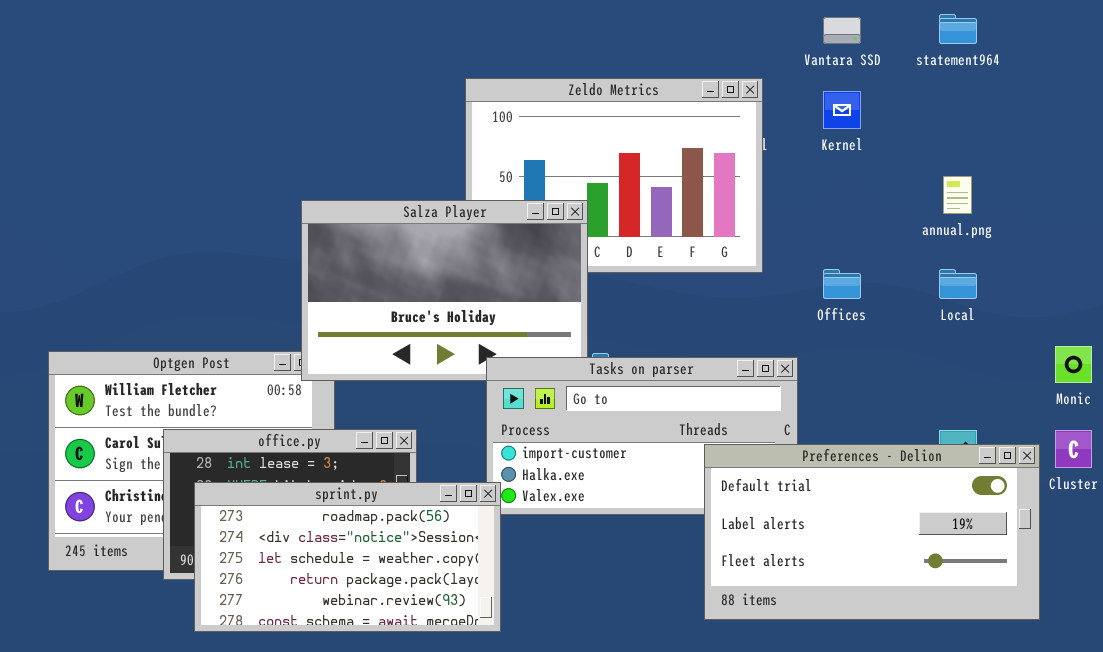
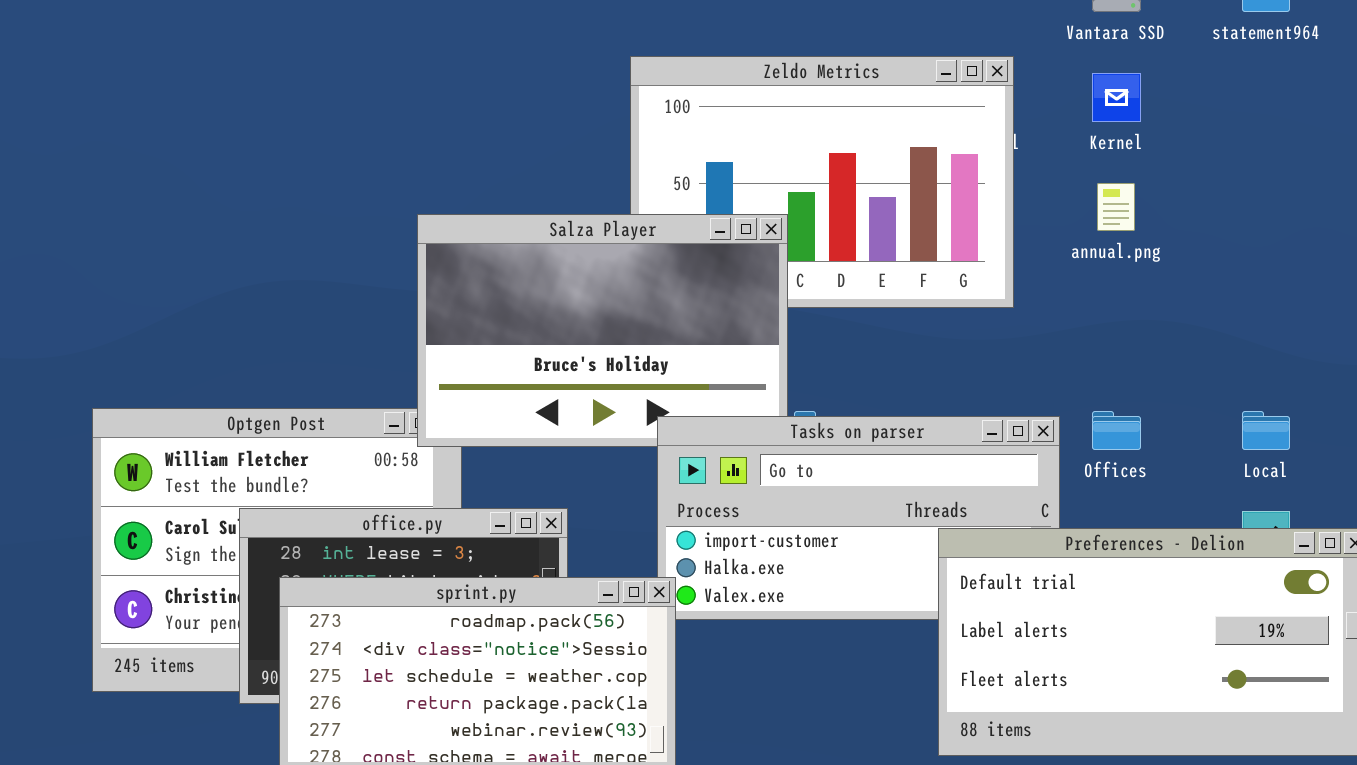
annual.png: [943,176,972,214] -> [1097,183,1135,231], moved
Offices: [823,269,861,299] -> [1092,411,1141,450], moved
Local: [939,269,977,299] -> [1242,411,1290,450], moved

